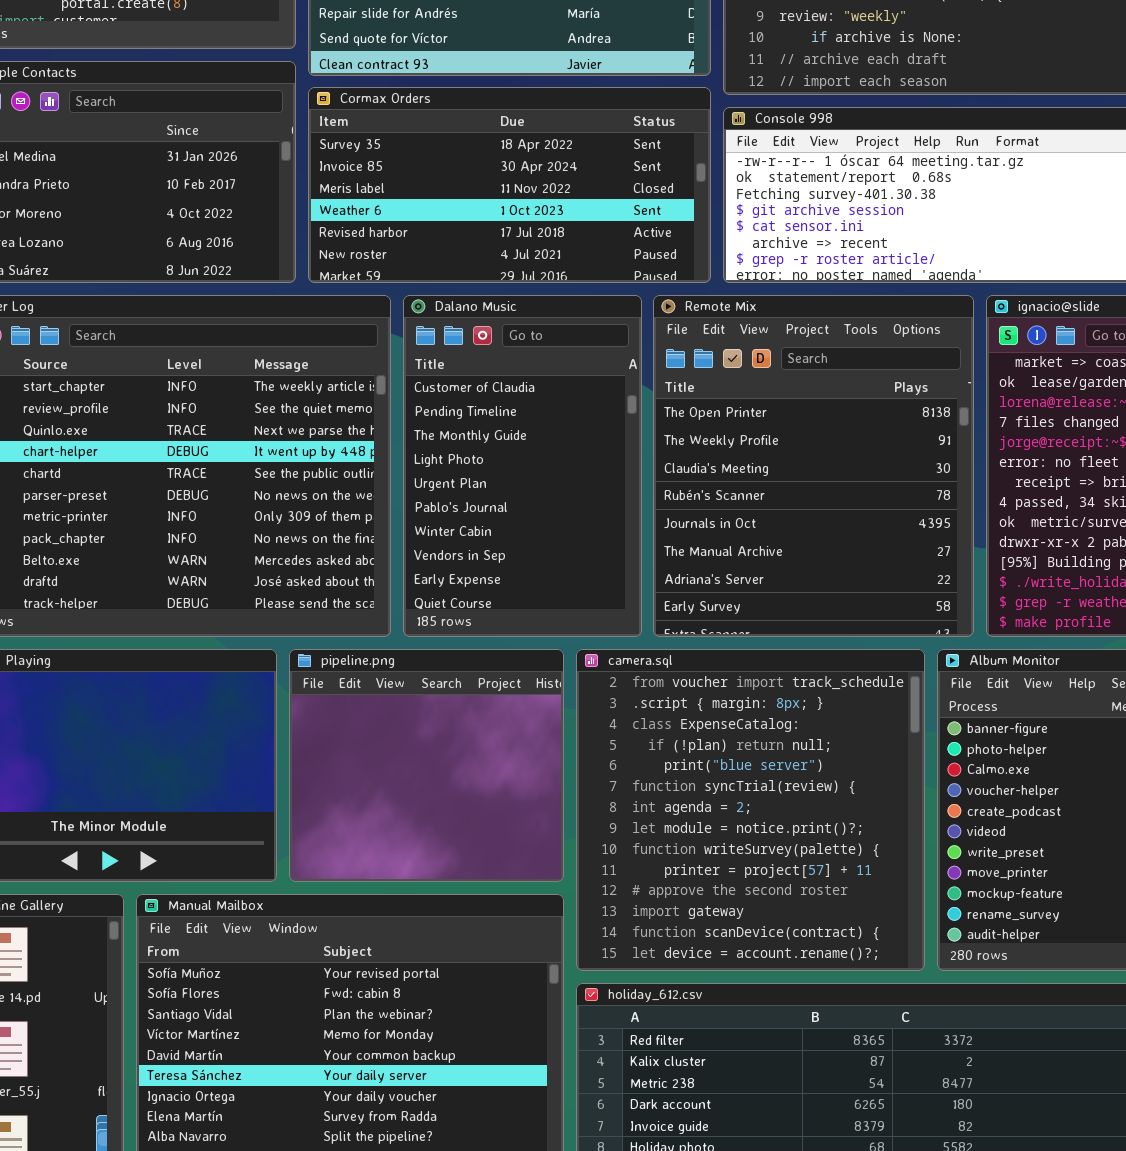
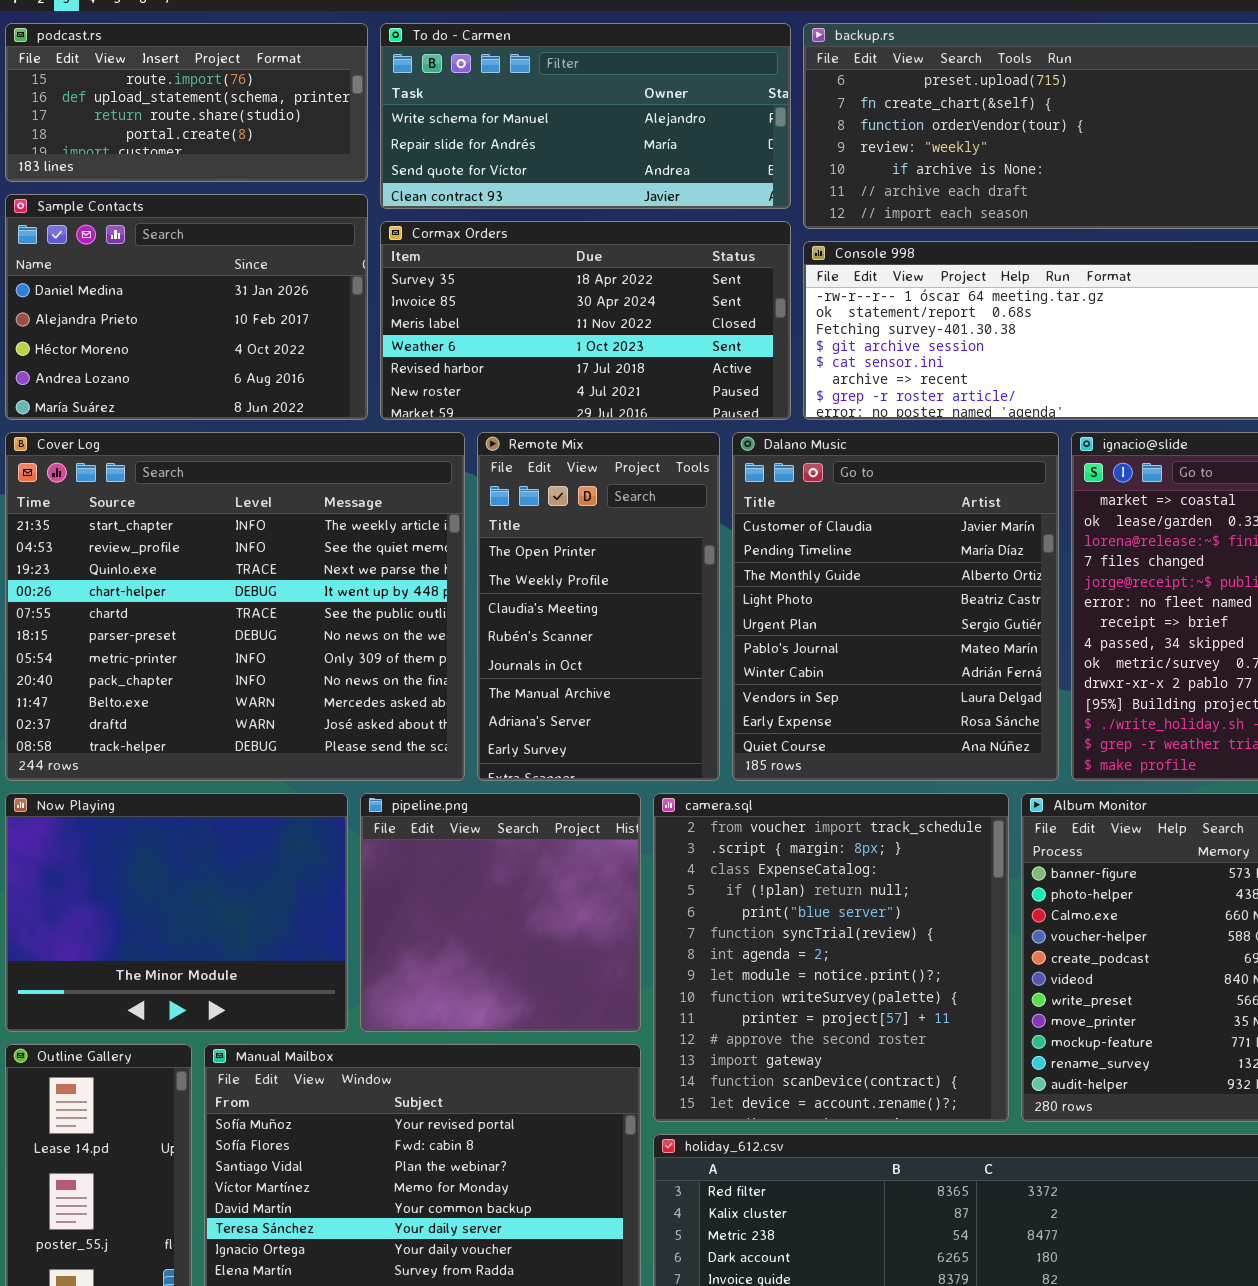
Dalano Music: [403,295,642,637] -> [732,432,1059,781], moved, resized
Remote Mix: [653,295,974,637] -> [477,432,720,781], moved, resized

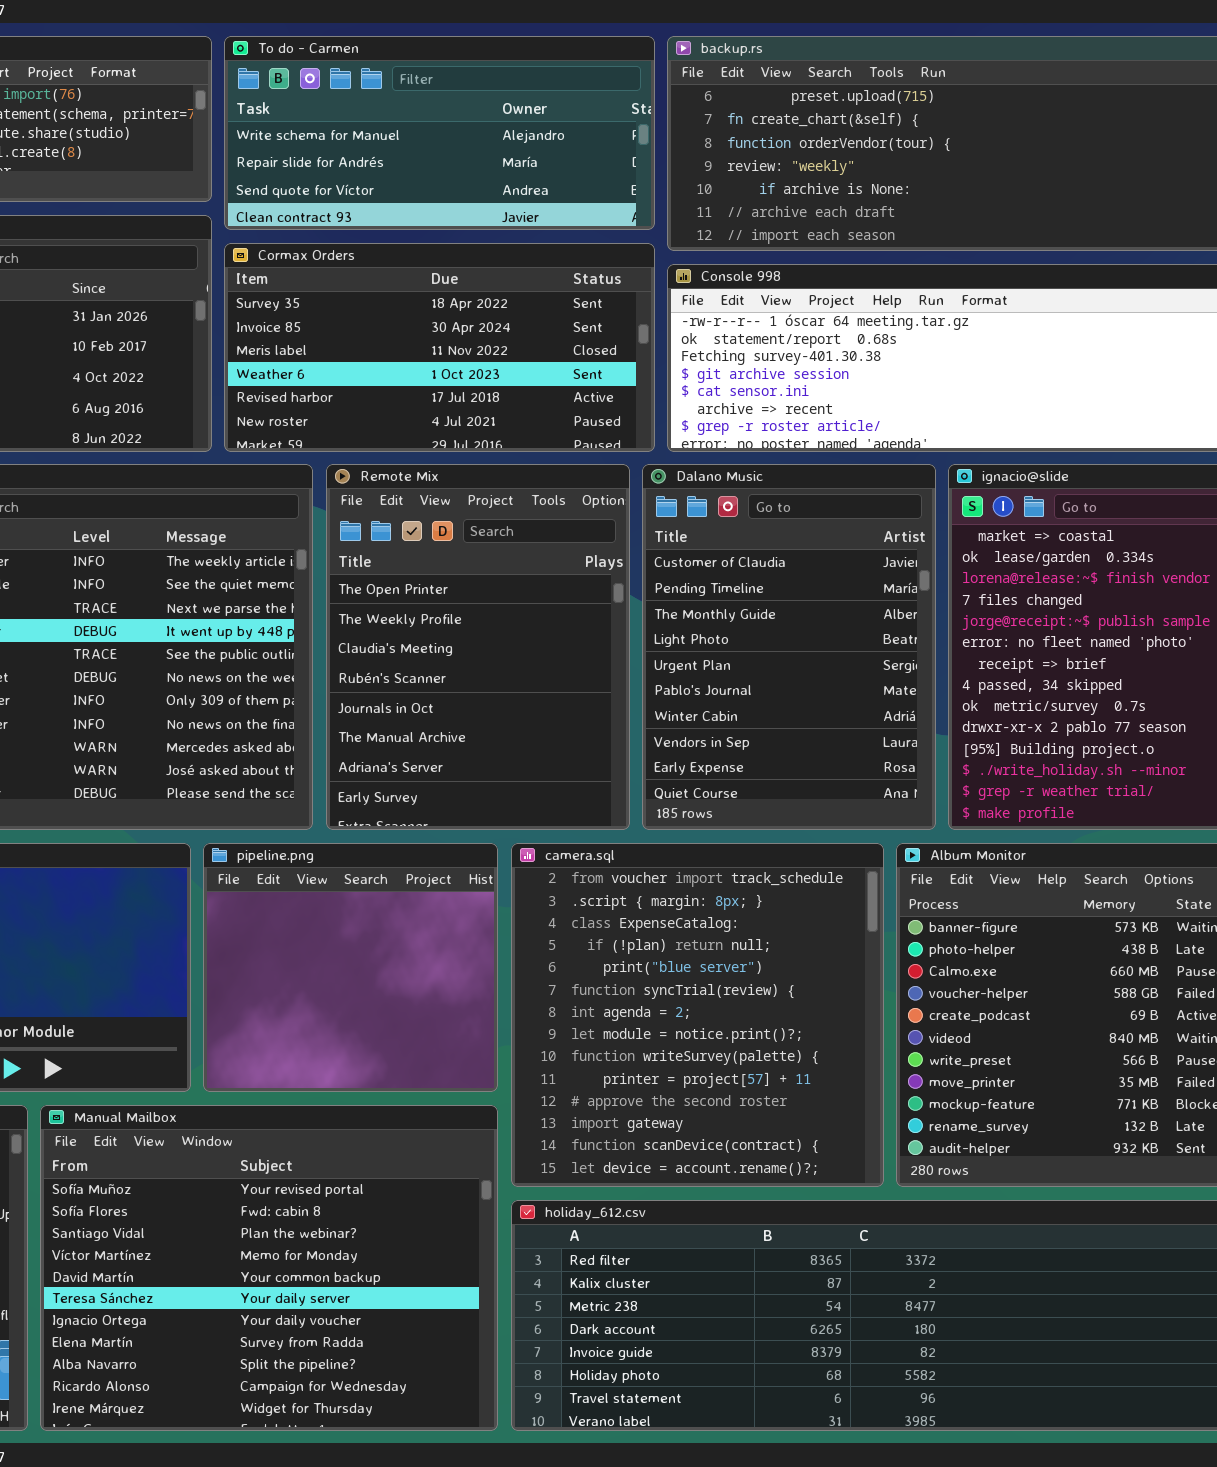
Remote Mix: [477,432,720,781] -> [326,464,630,830], resized
Dalano Music: [732,432,1059,781] -> [642,464,936,830], resized

